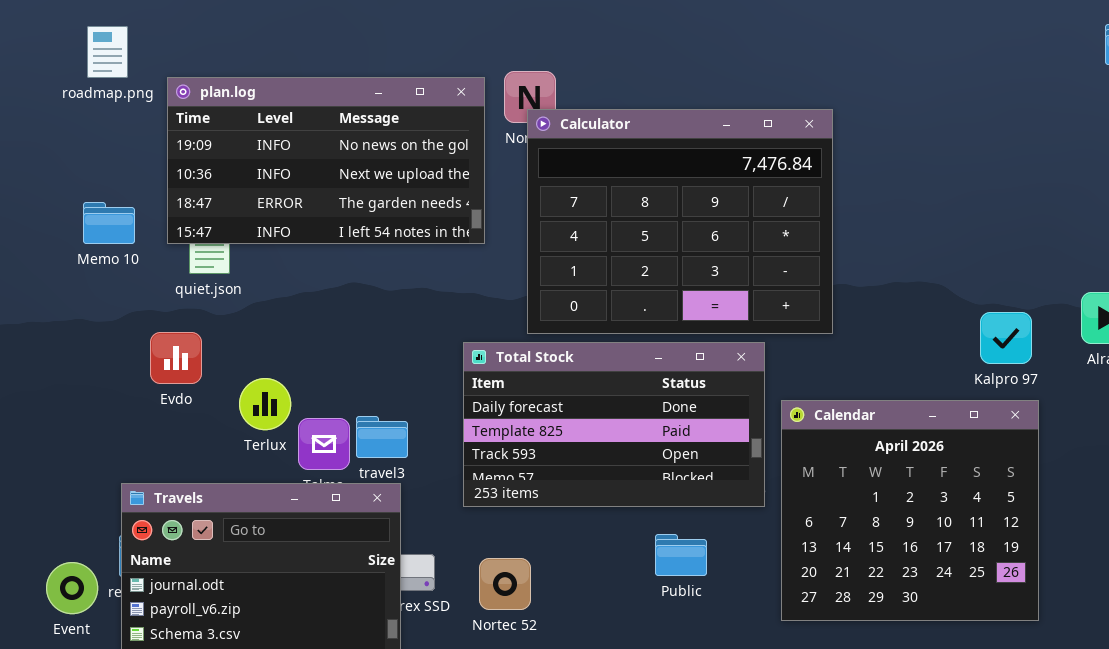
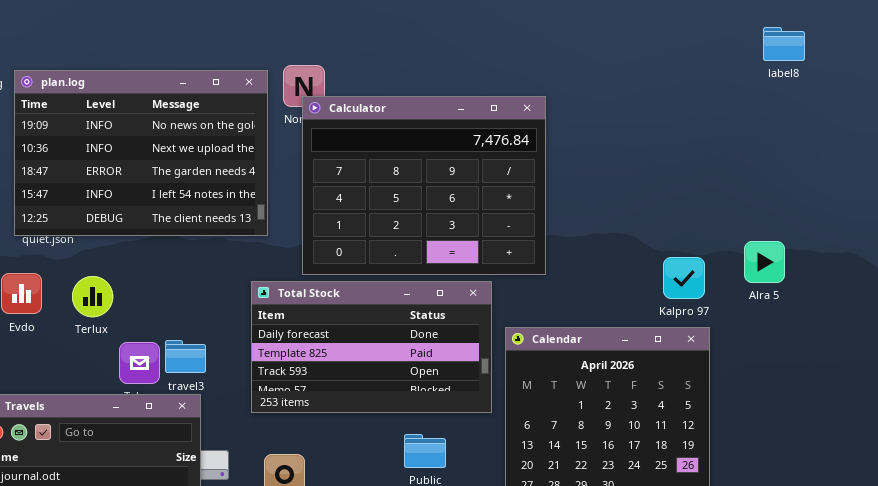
plan.log: [167,77,485,244] -> [14,70,268,236], resized
Terlux: [239,378,291,430] -> [72,276,113,317], moved

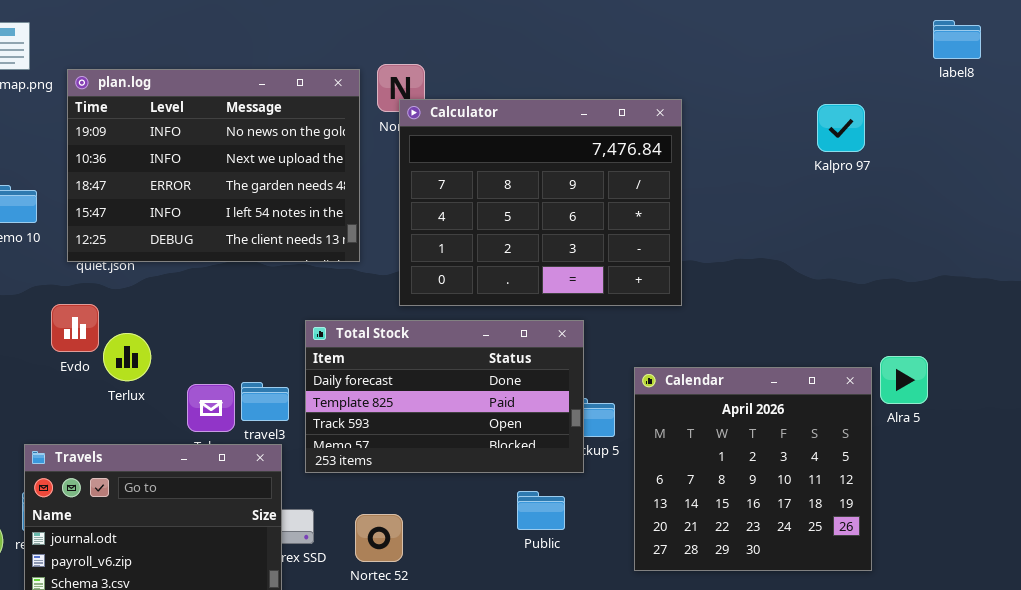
Alra 5: [744,241,785,283] -> [880,356,928,404], moved
Kalpro 97: [663,257,705,299] -> [817,104,865,152], moved
Terlux: [72,276,113,317] -> [103,333,151,381], moved
Total Stock: [251,281,492,413] -> [305,320,584,473], moved

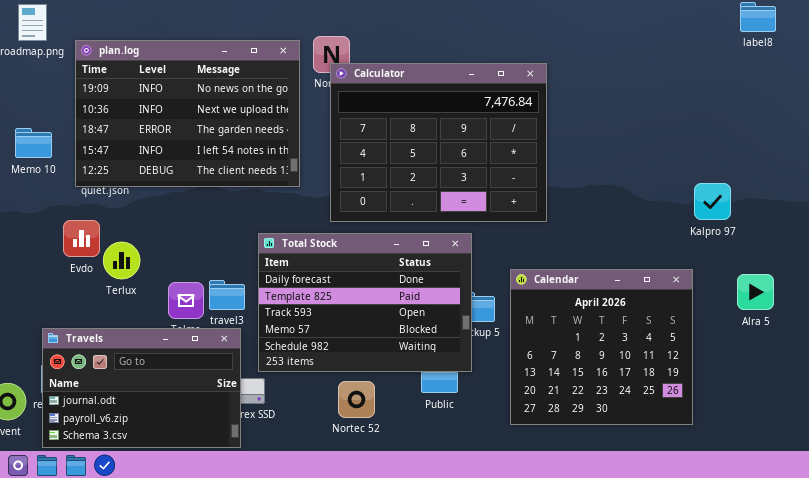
Kalpro 97: [817,104,865,152] -> [694,183,731,220], moved
Total Stock: [305,320,584,473] -> [258,233,472,372], resized
Alra 5: [880,356,928,404] -> [737,274,774,310], moved
Nortec 52: [355,514,403,562] -> [338,381,375,418], moved

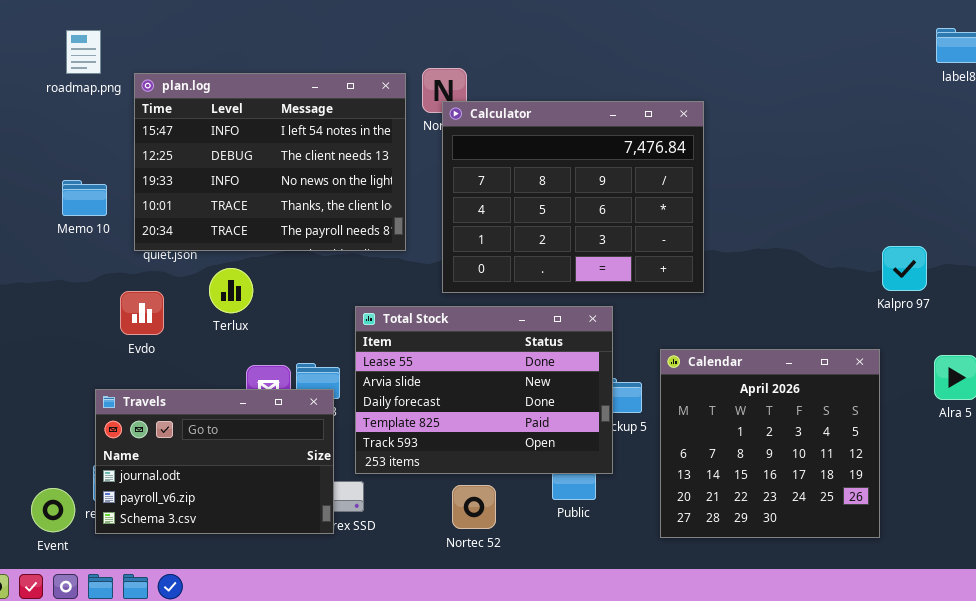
plan.log: [75,40,300,187] -> [134,73,406,251], scrolled down 3 rows
Total Stock: [258,233,472,372] -> [355,306,613,474], scrolled up 2 rows
Terlux: [103,242,140,279] -> [209,268,253,313], moved
Travels: [42,328,241,448] -> [95,389,334,534], moved

